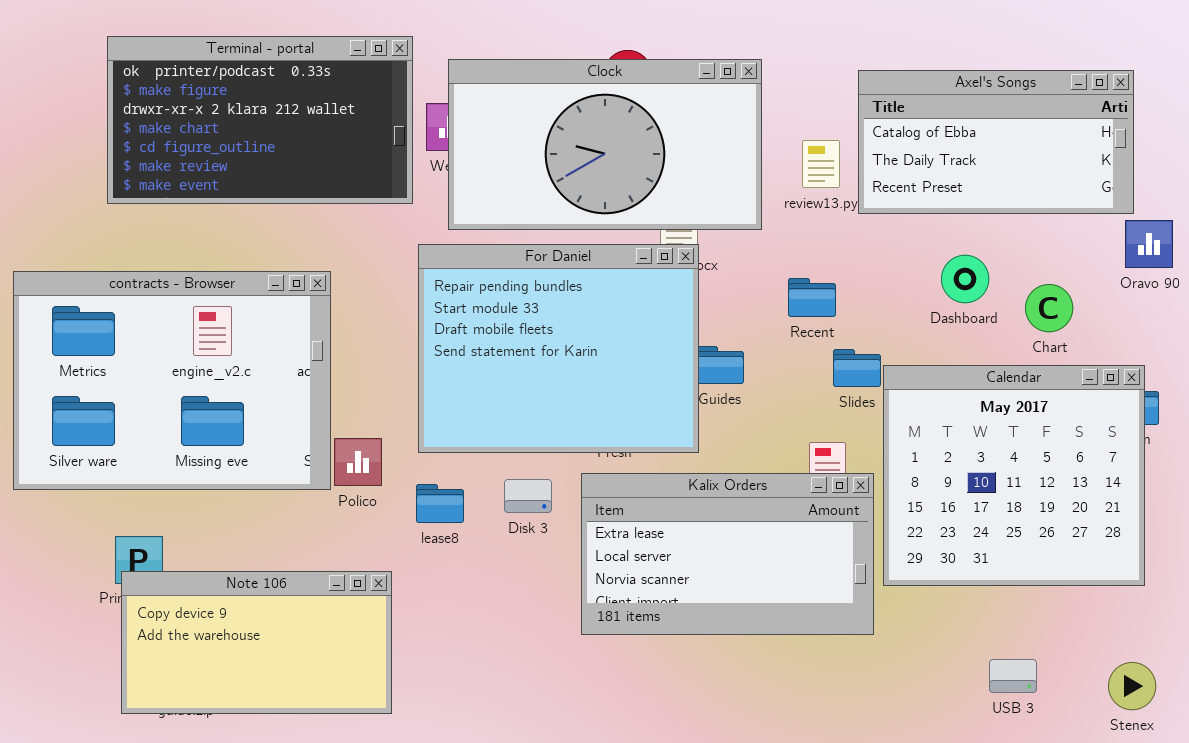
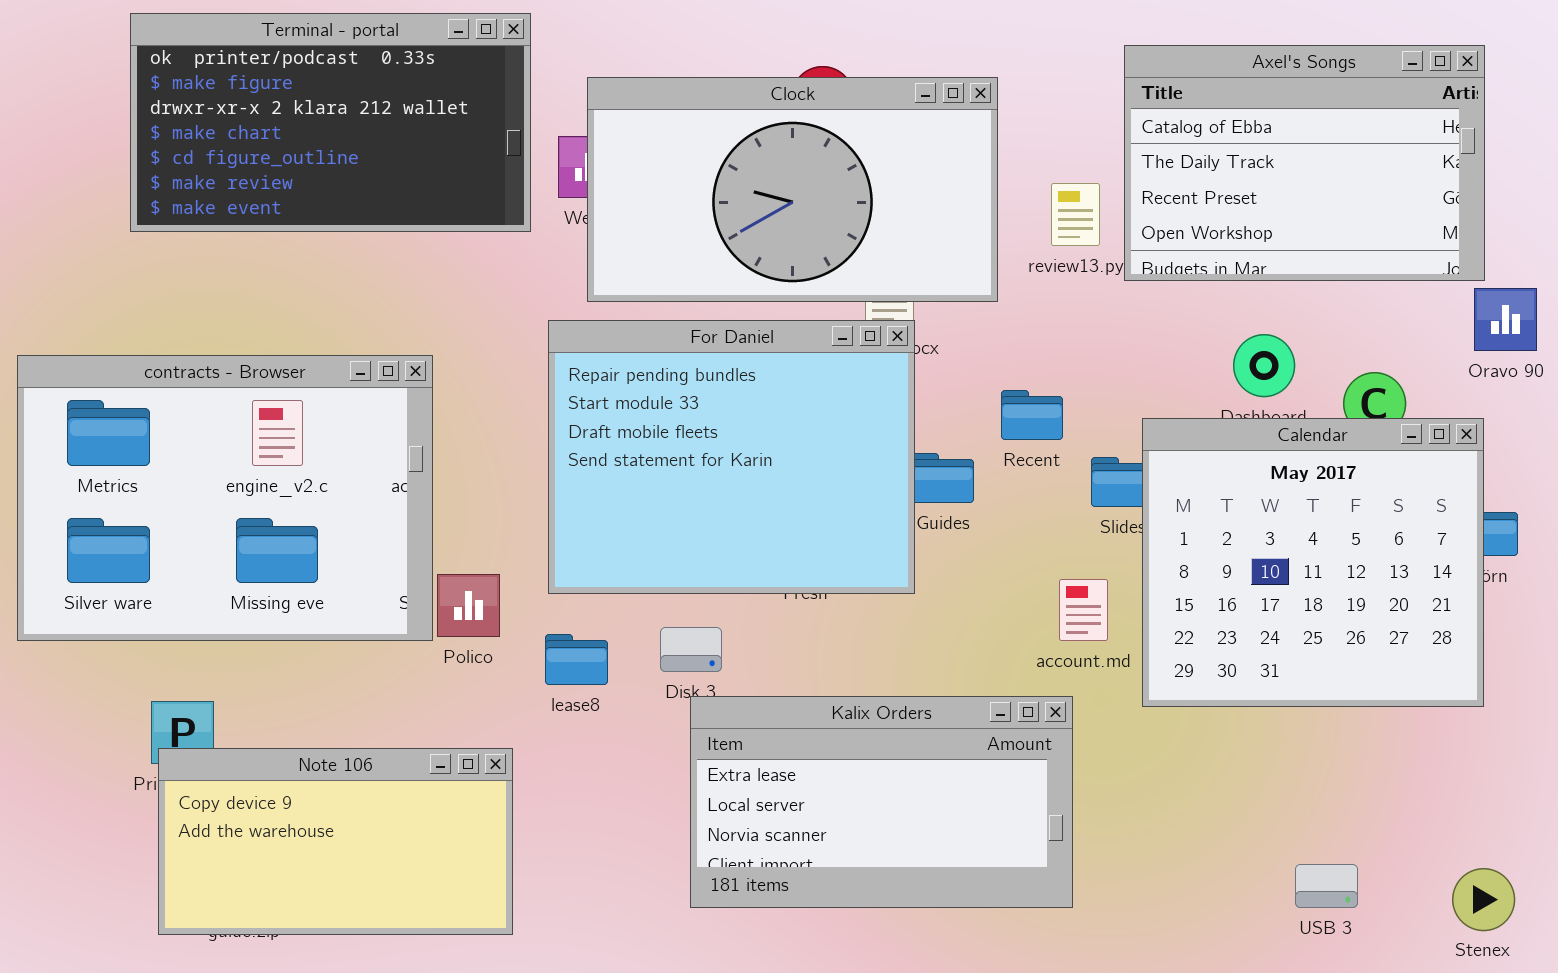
Terminal - portal: [107,36,413,204] -> [130,13,531,232], moved
Axel's Songs: [858,70,1134,214] -> [1124,45,1485,281], resized
Recent: [788,278,836,317] -> [1001,390,1063,440], moved
Calendar: [883,365,1145,586] -> [1142,418,1484,707], moved
Kalix Orders: [581,473,874,635] -> [690,696,1073,908], moved

